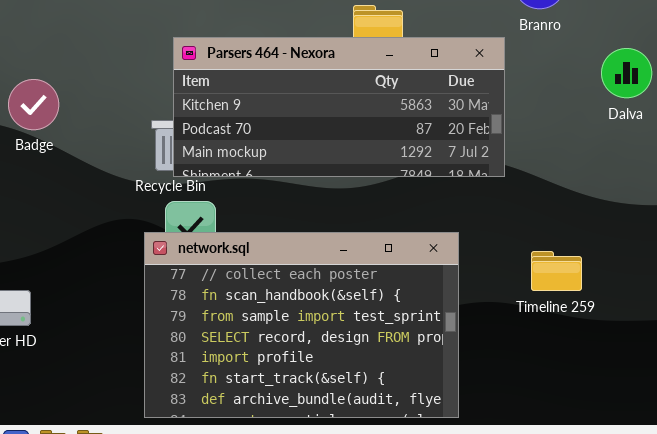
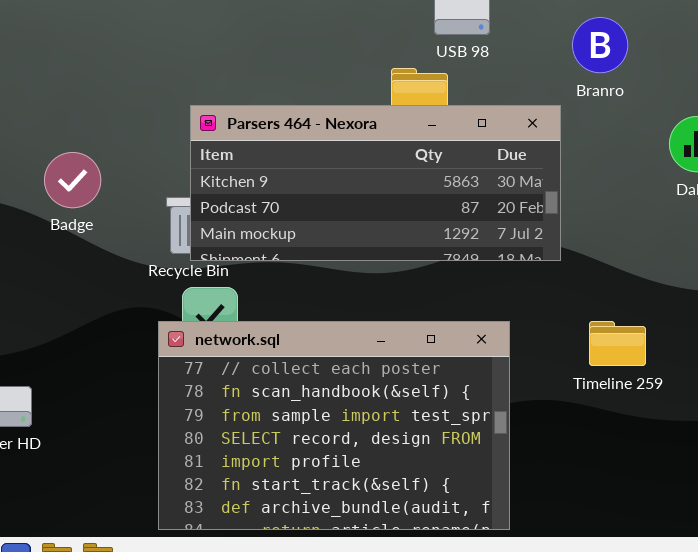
Badge: [8,79,59,130] -> [44,152,101,208], moved
Timeline 259: [531,251,582,291] -> [589,321,646,366], moved

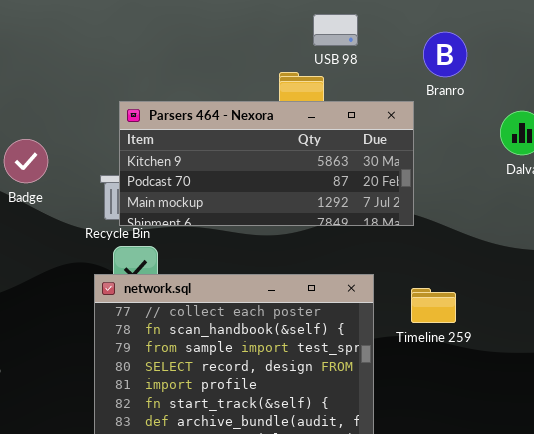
Timeline 259: [589,321,646,366] -> [411,288,456,323], moved

